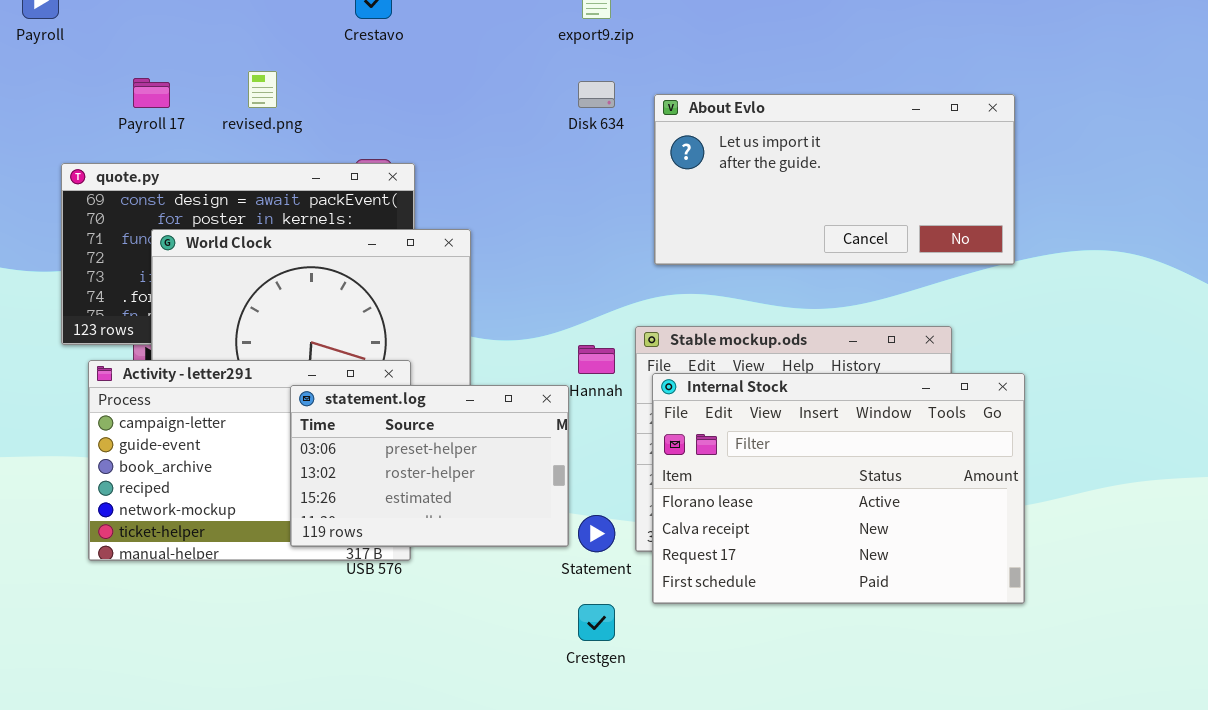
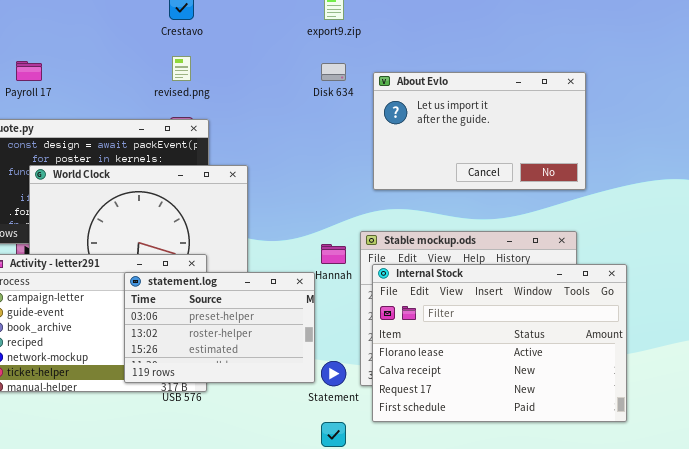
revised.png: [248,71,277,108] -> [172,56,191,81], moved
About Evlo: [654,94,1015,265] -> [373,72,586,190], resized

